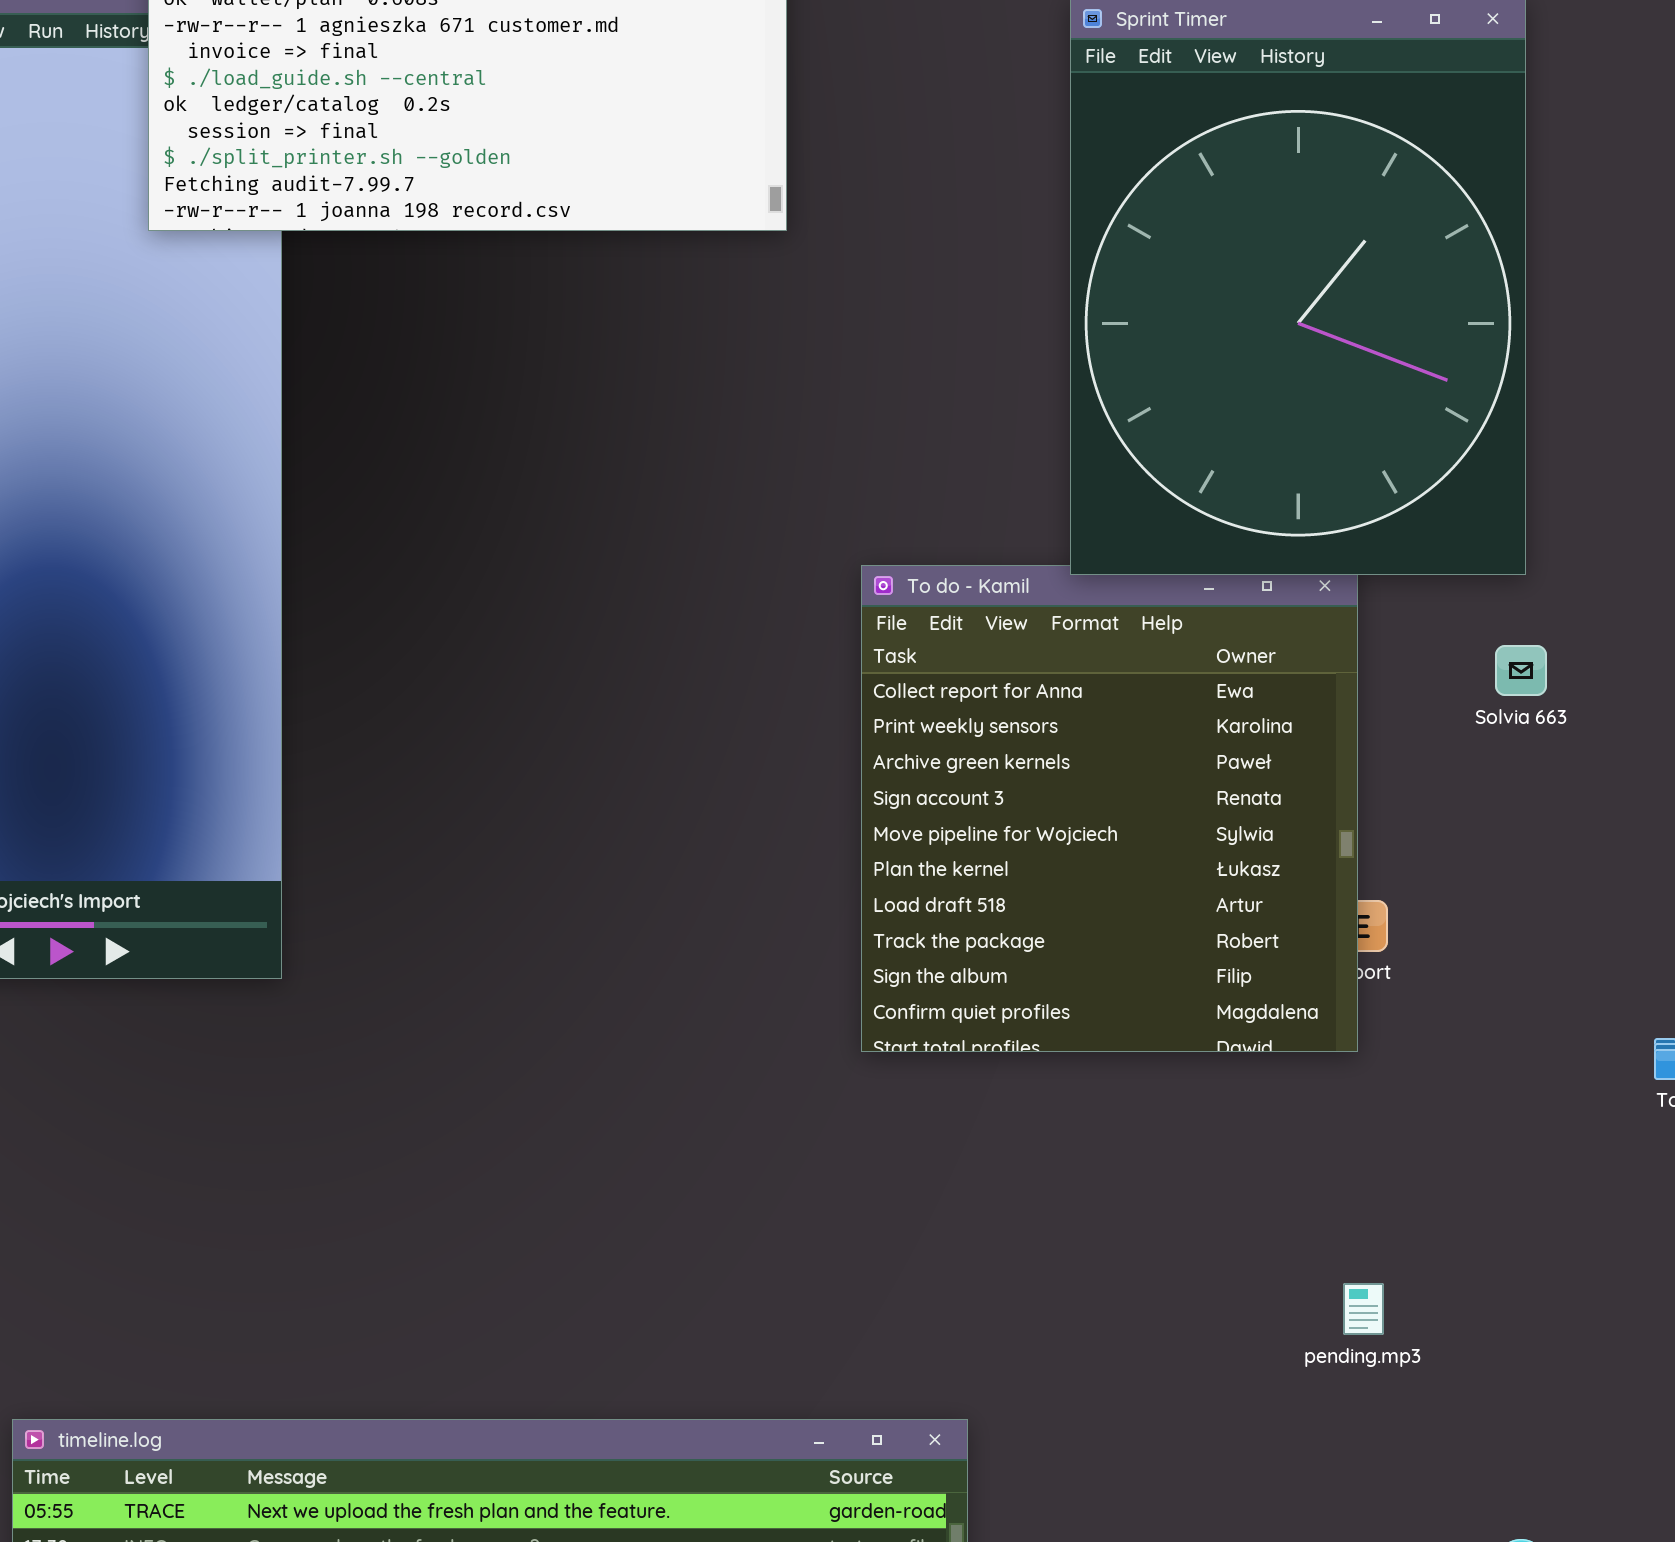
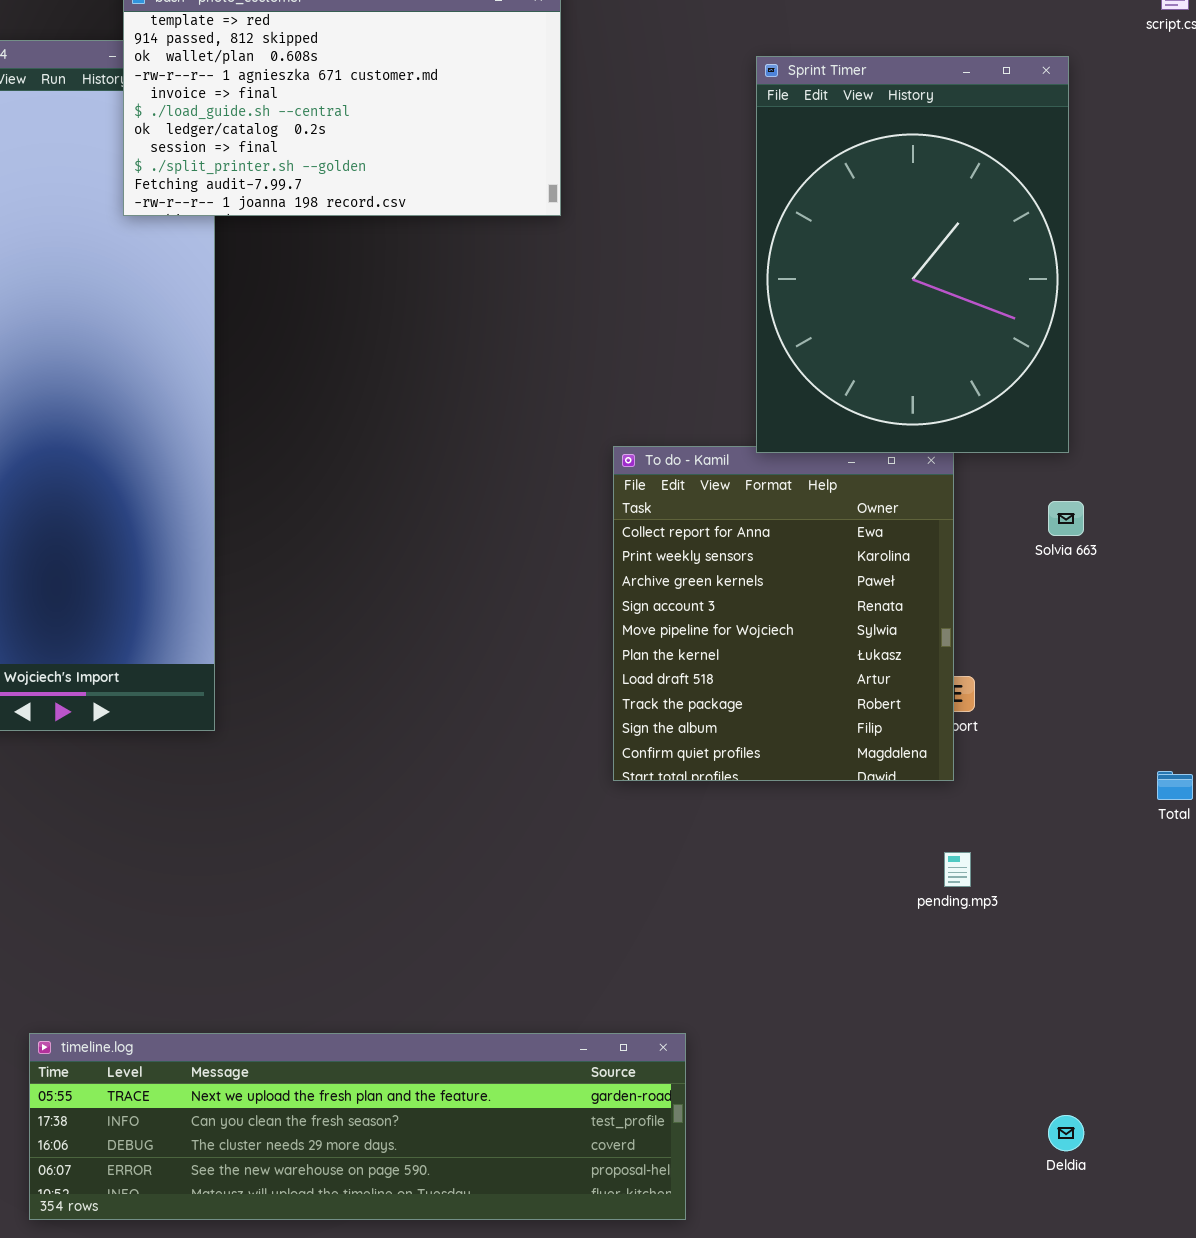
pending.mp3: [1343,1283,1384,1335] -> [944,852,971,887], moved

